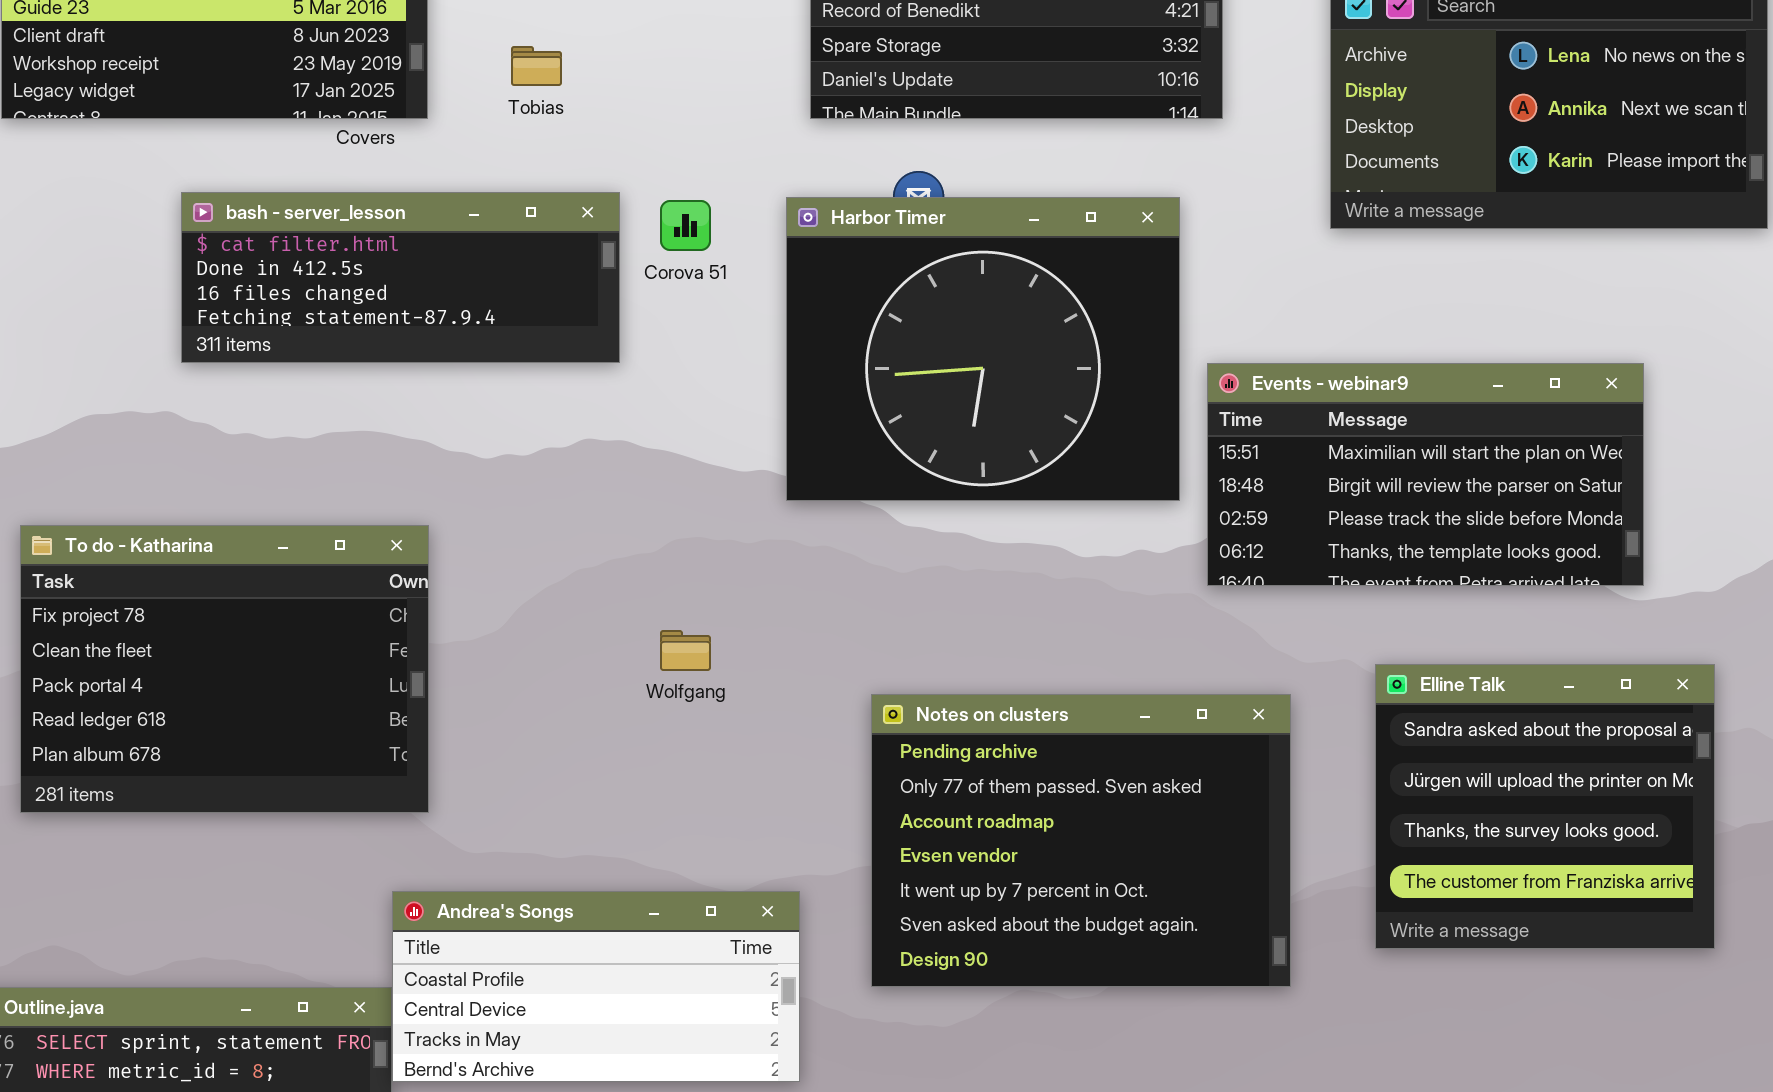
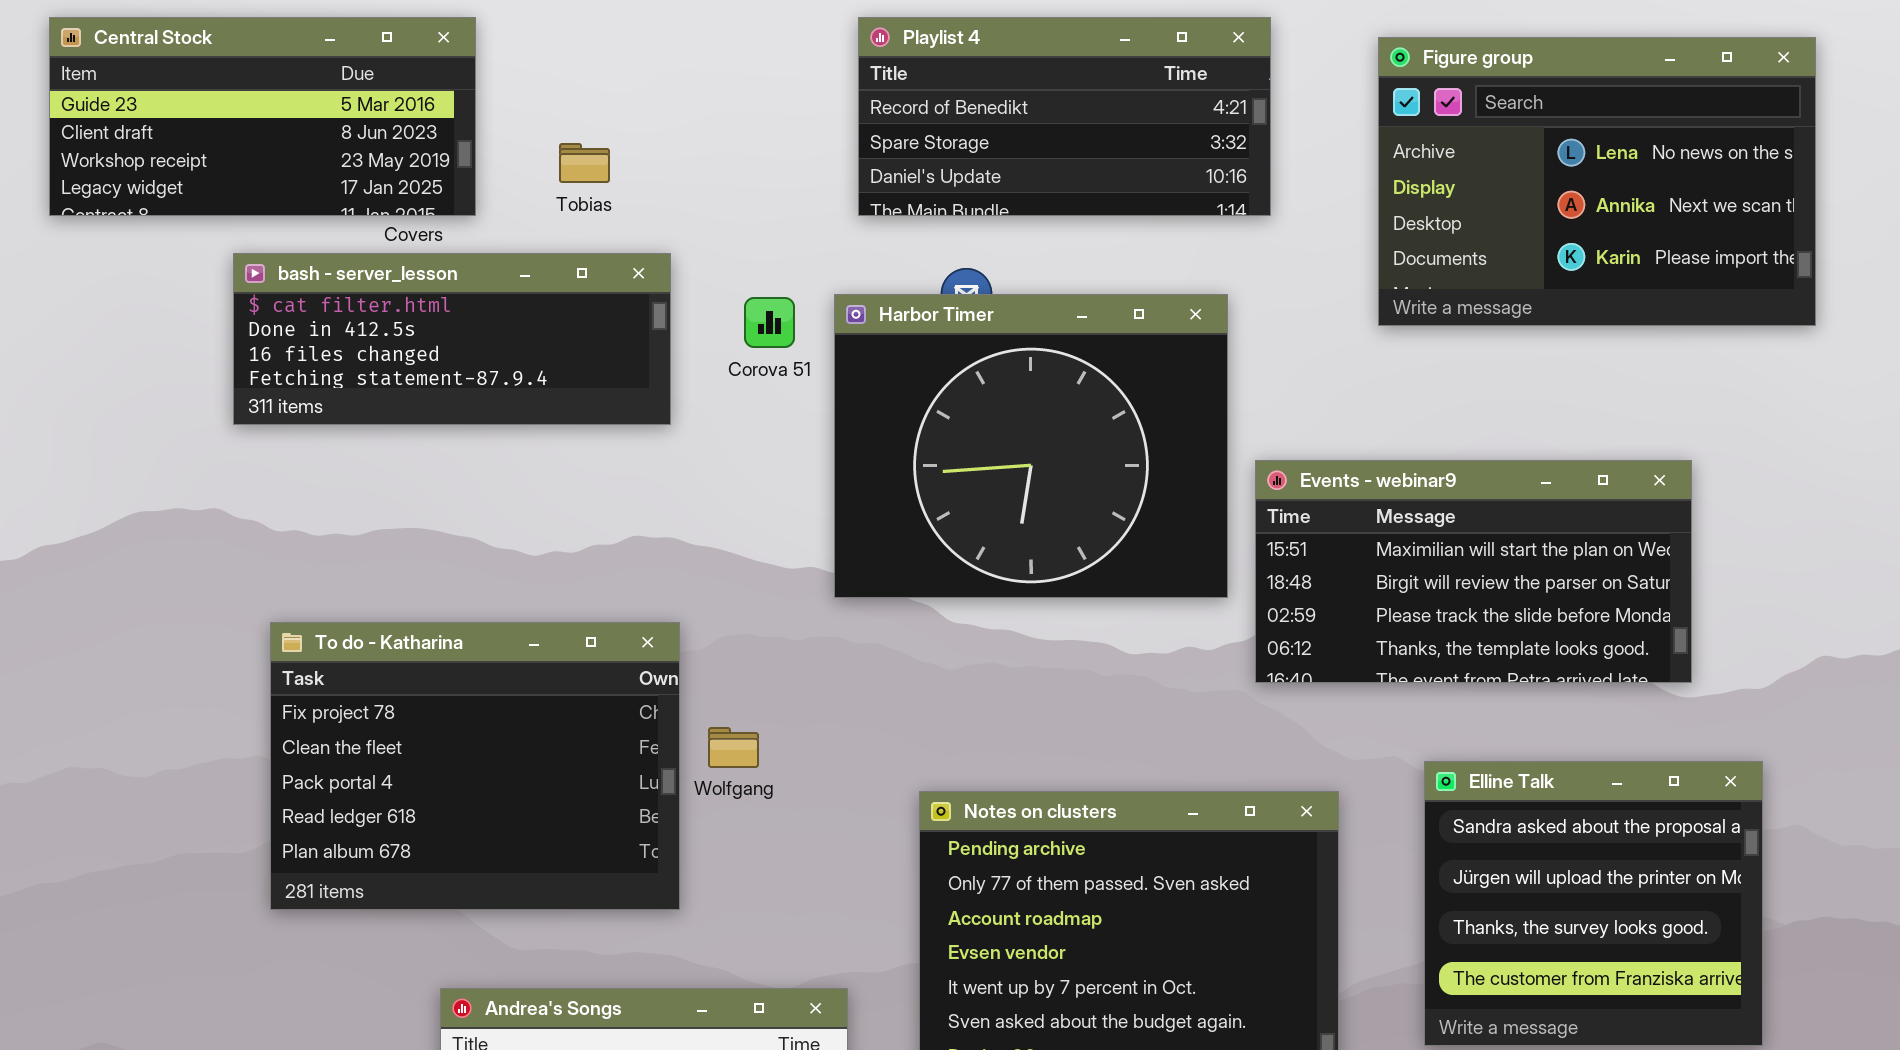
bash - server_lesson: [181,192,620,363] -> [233,253,671,425], moved
Corova 51: [660,200,711,251] -> [744,297,795,348], moved
To do - Katharina: [20,525,429,813] -> [270,622,680,910], moved

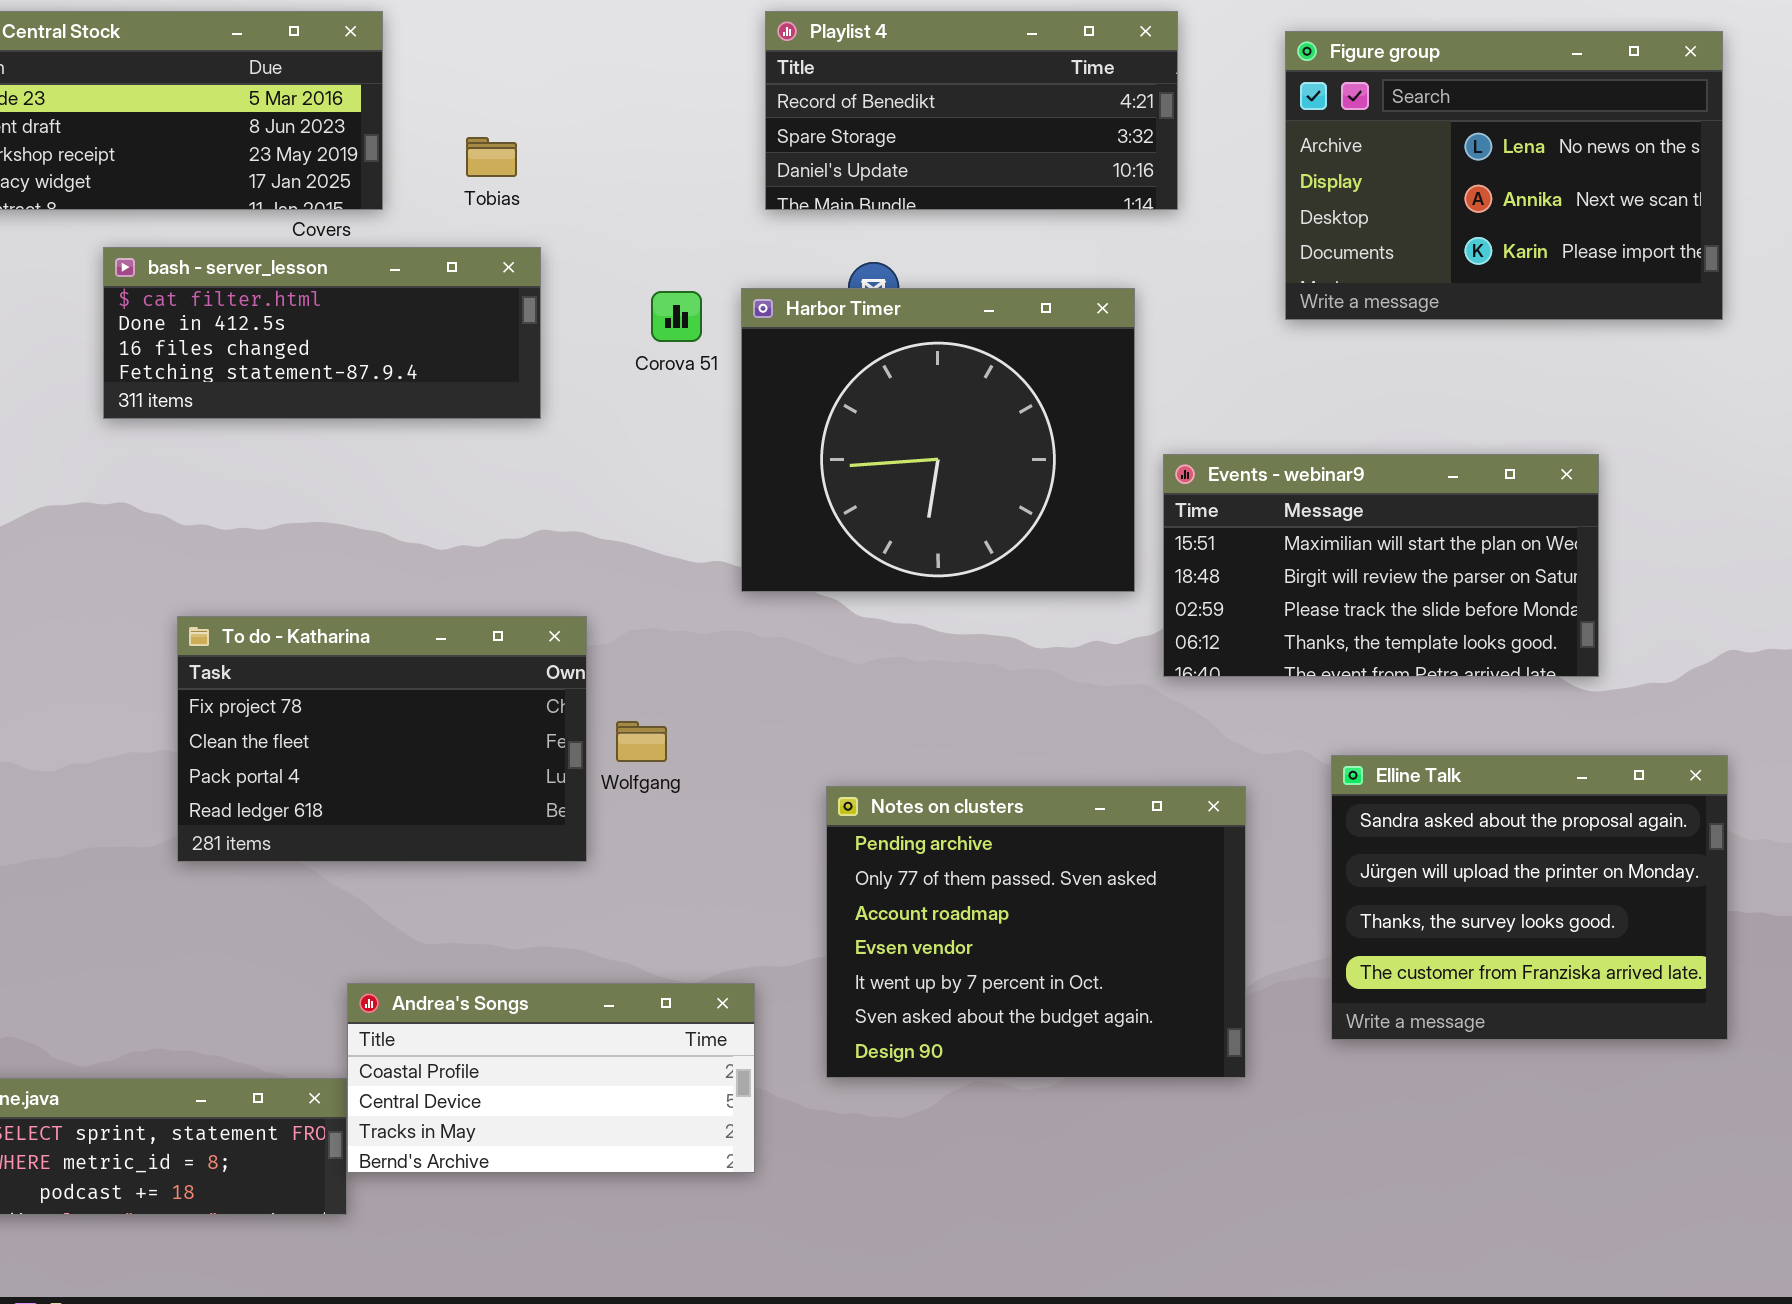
bash - server_lesson: [233,253,671,425] -> [103,247,541,419], moved
To do - Katharina: [270,622,680,910] -> [177,616,587,862], resized
Elline Talk: [1424,761,1763,1046] -> [1331,755,1728,1040], resized

